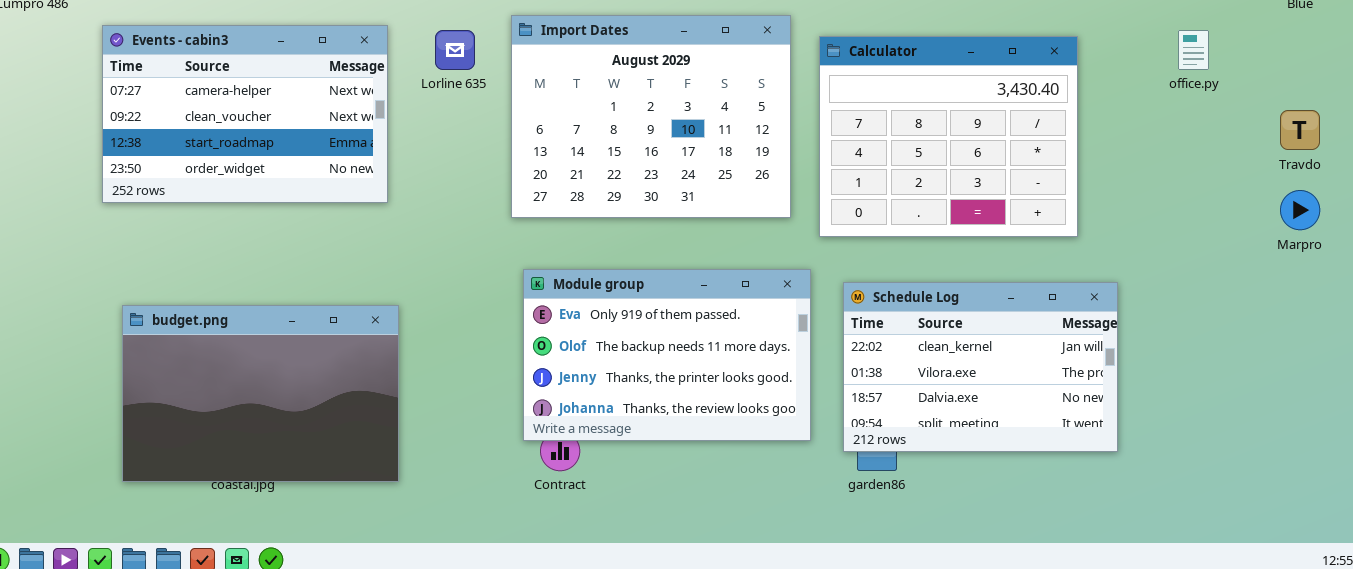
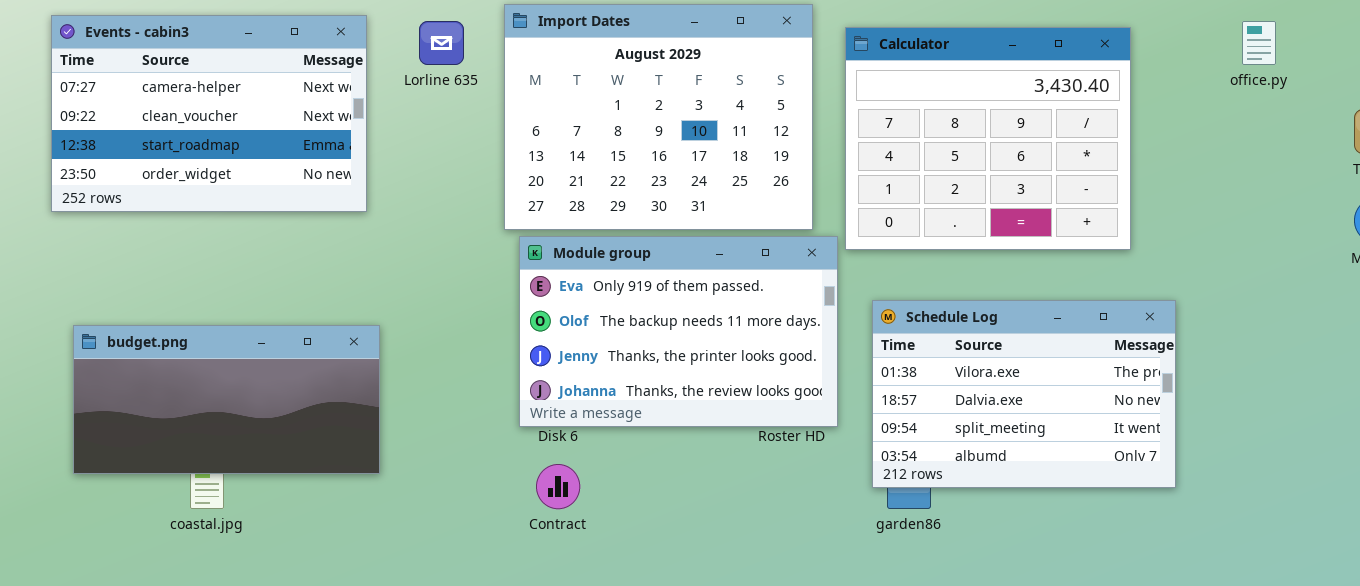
Module group: [523,269,811,441] -> [519,236,838,427], moved
Schedule Log: [843,282,1118,452] -> [872,300,1176,488], scrolled down 1 row
budget.png: [122,305,399,482] -> [73,325,380,474], resized

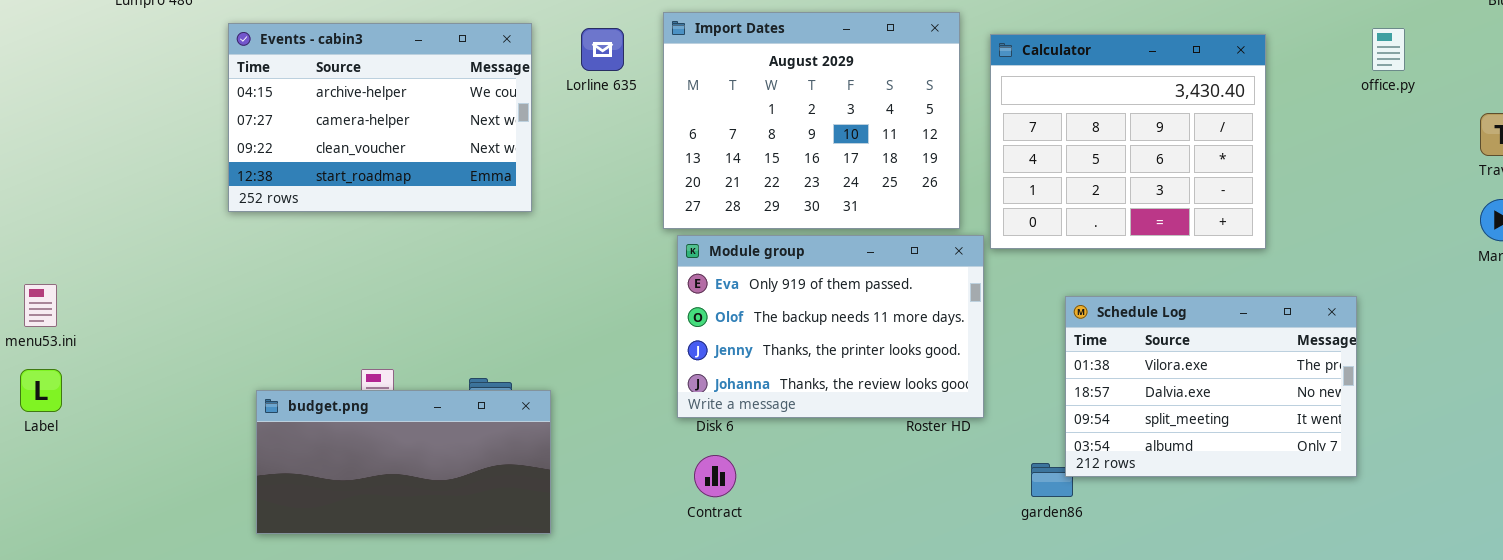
Events - cabin3: [51,15,367,212] -> [228,23,532,212], scrolled up 1 row
Schedule Log: [872,300,1176,488] -> [1065,296,1357,477], moved
budget.png: [73,325,380,474] -> [256,390,551,534], moved

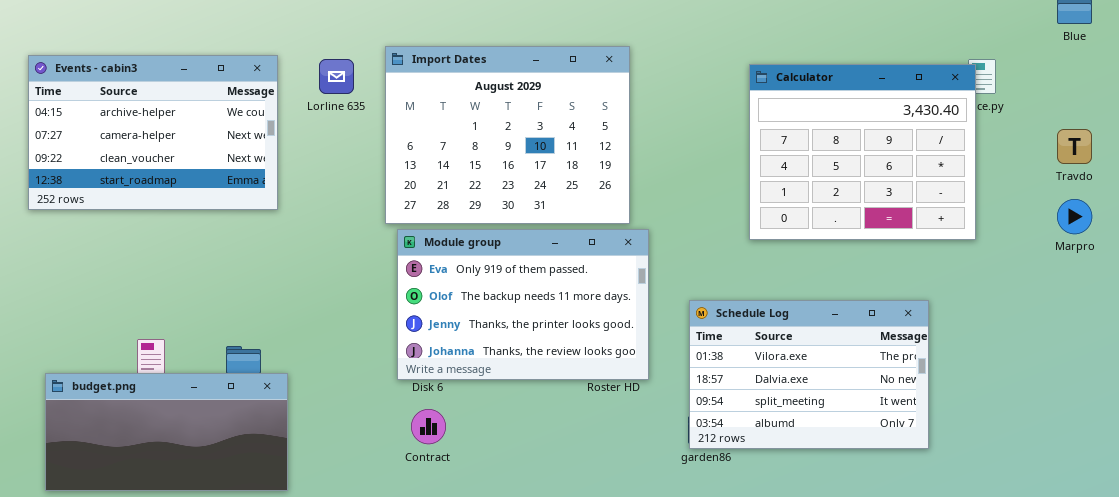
Calculator: [990,34,1266,249] -> [749,64,976,240], moved
Schedule Log: [1065,296,1357,477] -> [689,300,929,449], moved
budget.png: [256,390,551,534] -> [45,373,288,491], moved

